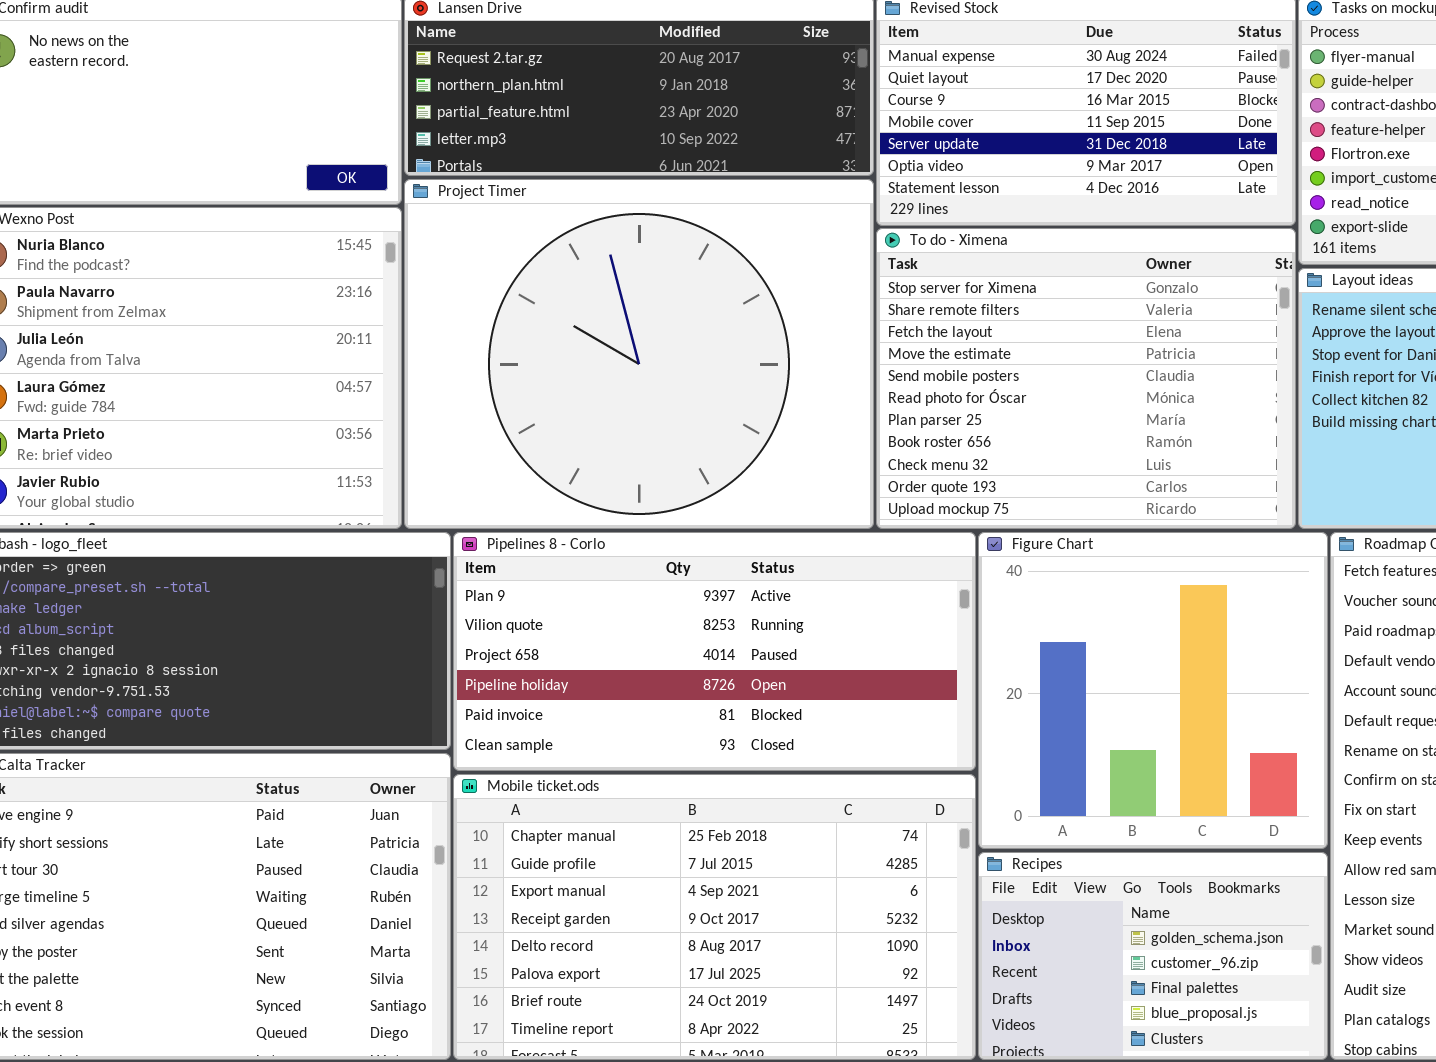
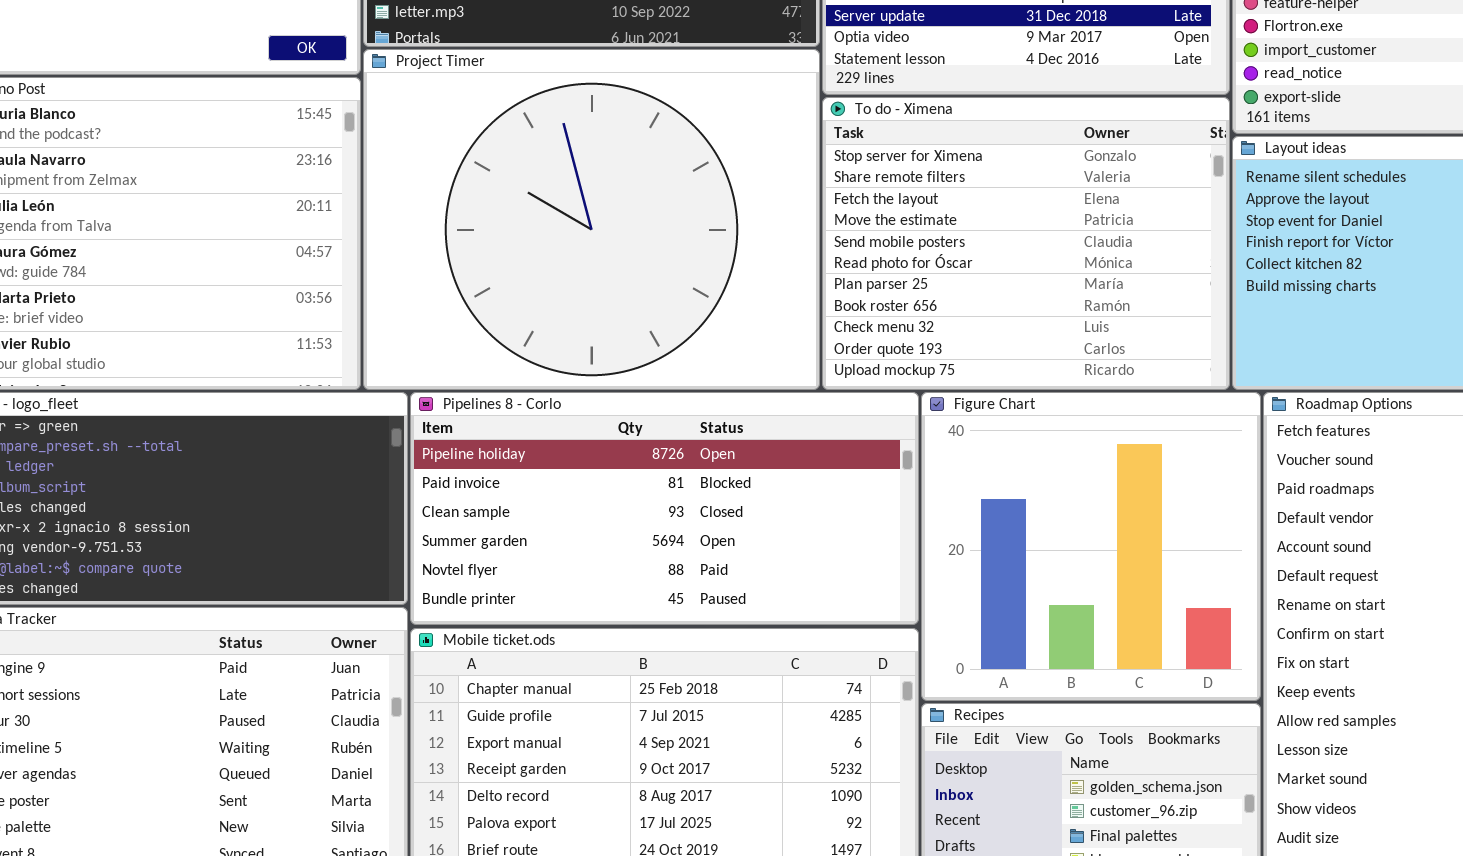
Pipelines 8 - Corlo: [453,532,976,771] -> [410,392,919,625], scrolled down 3 rows

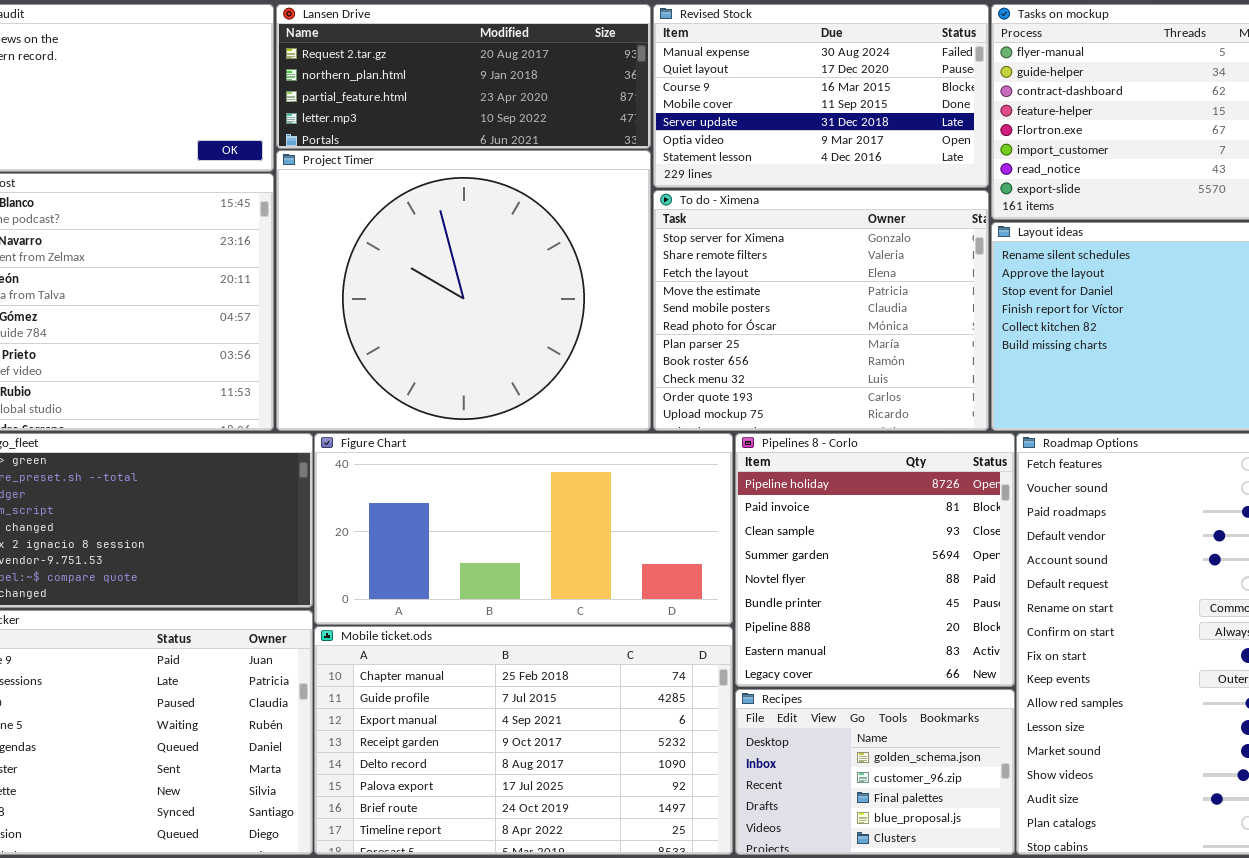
Pipelines 8 - Corlo: [410,392,919,625] -> [735,433,1015,687], moved, resized
Figure Chart: [921,392,1261,701] -> [314,433,733,625], moved, resized

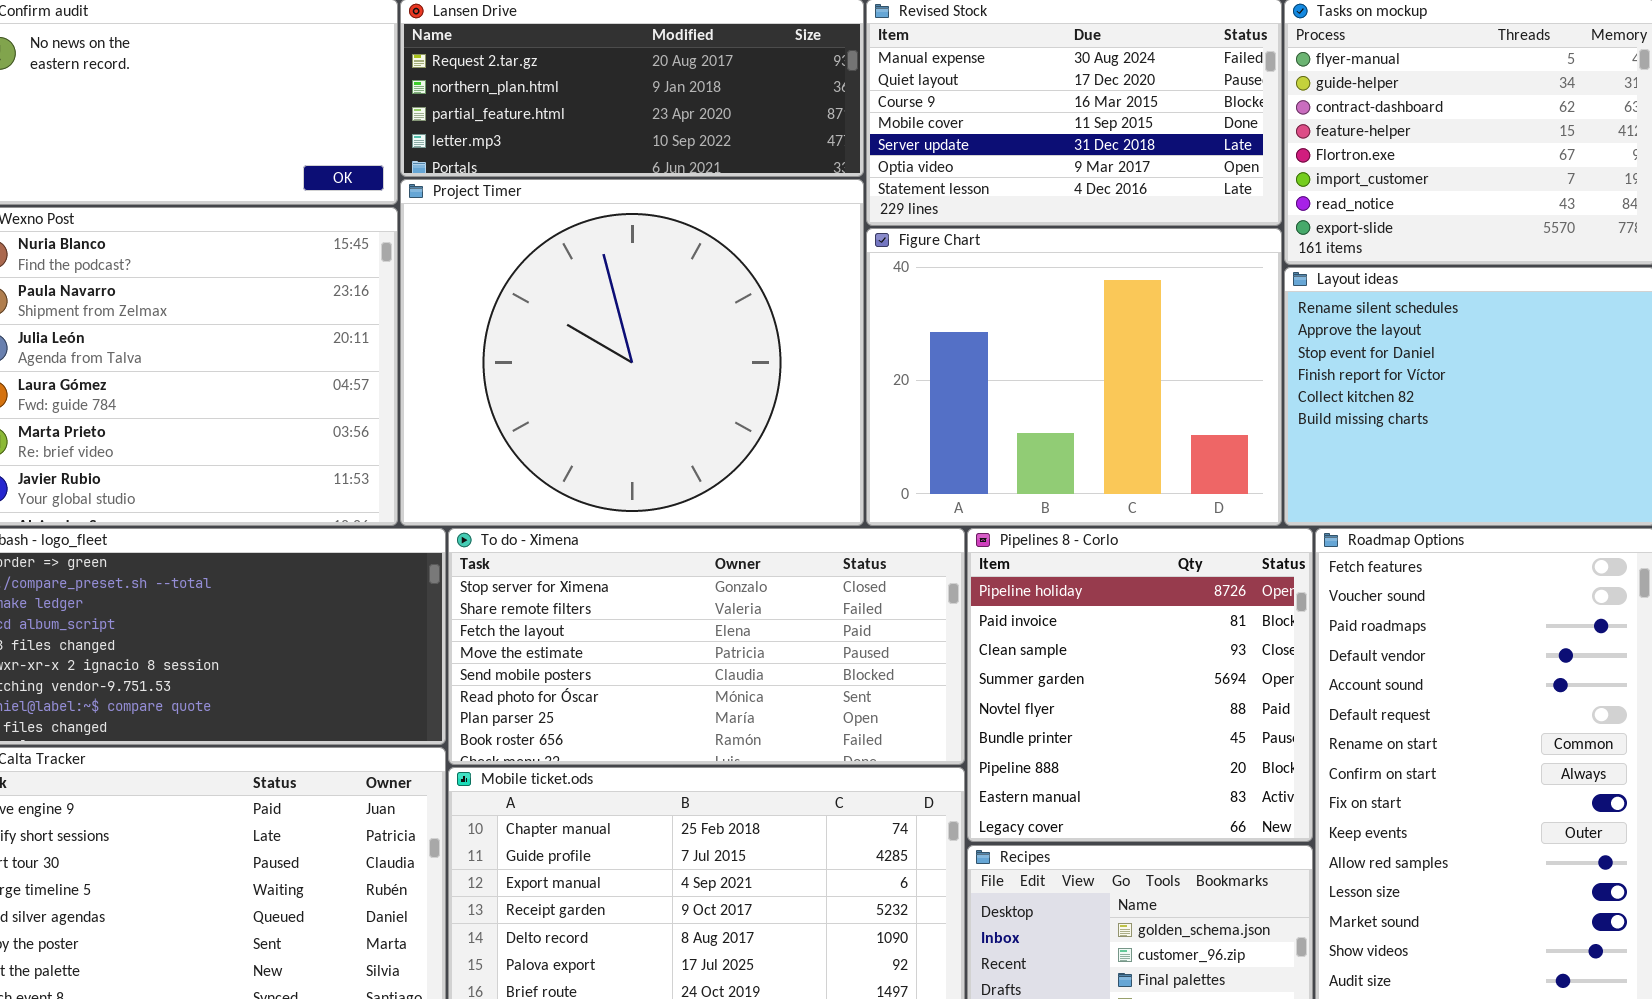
To do - Ximena: [653,190,989,431] -> [448,528,965,765], moved, resized
Figure Chart: [314,433,733,625] -> [866,228,1282,526], moved, resized

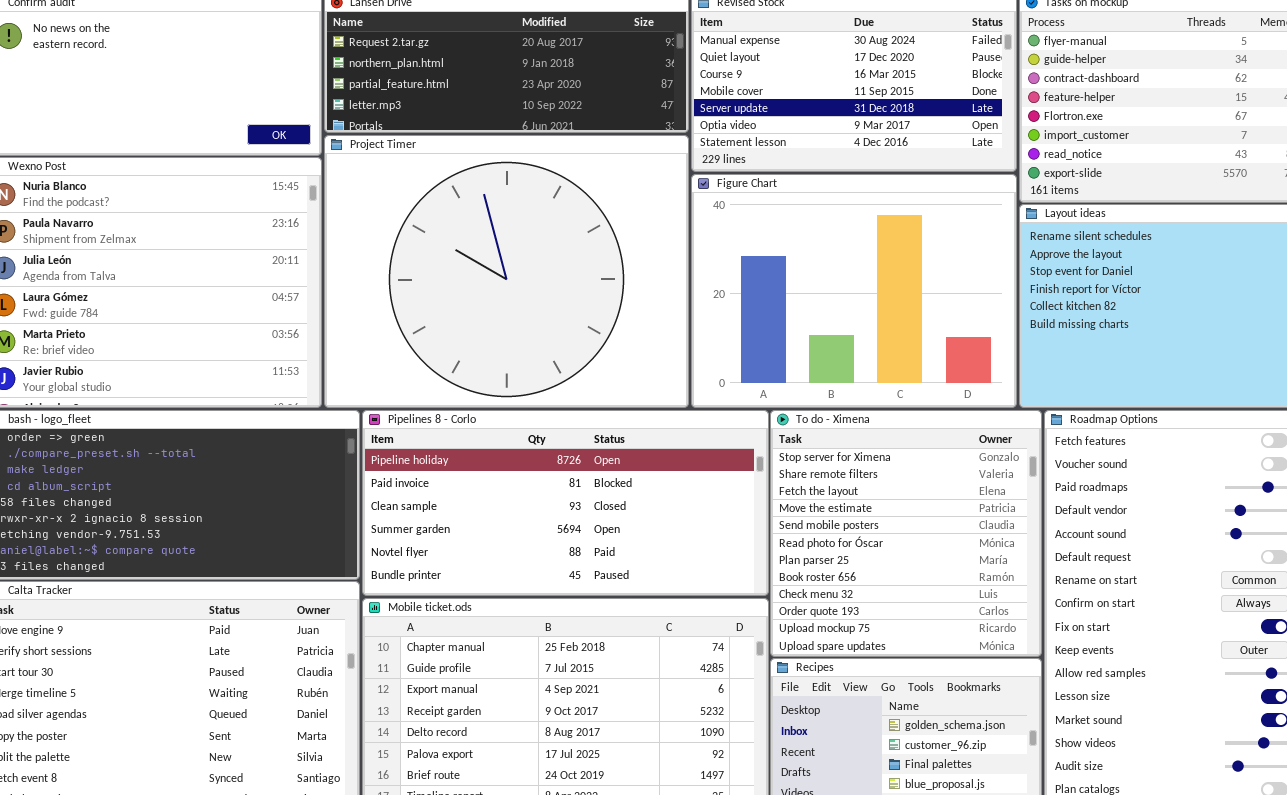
To do - Ximena: [448,528,965,765] -> [770,410,1042,657], moved, resized
Pipelines 8 - Corlo: [967,528,1313,842] -> [362,410,769,596], moved, resized

